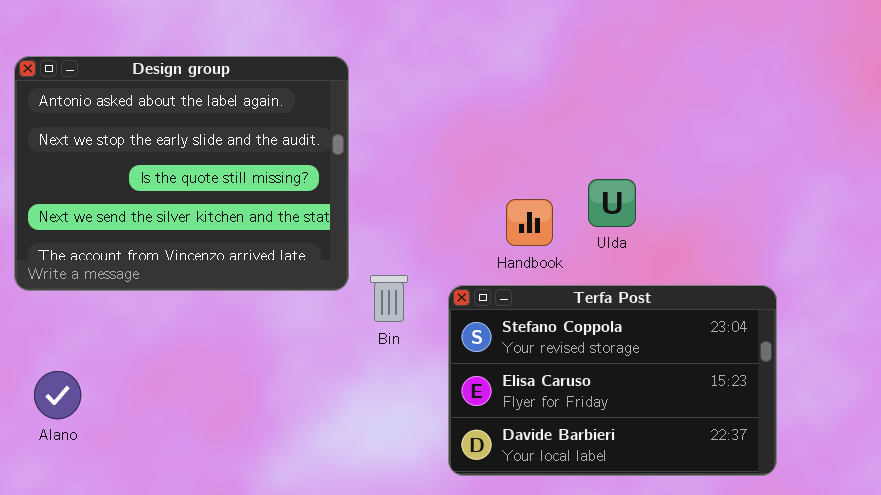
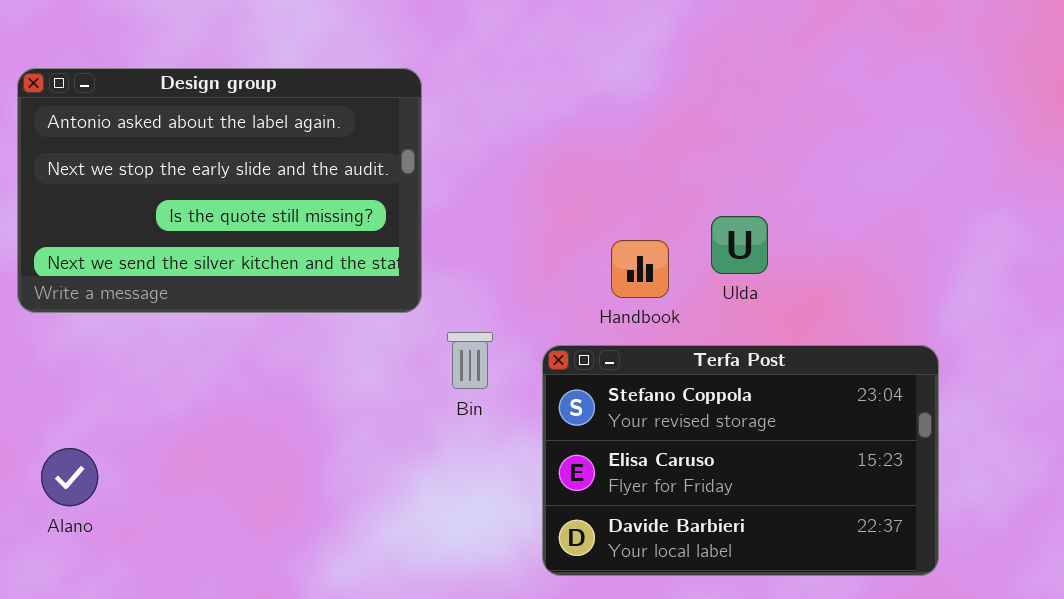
Design group: [14,56,349,291] -> [17,68,422,313], resized

